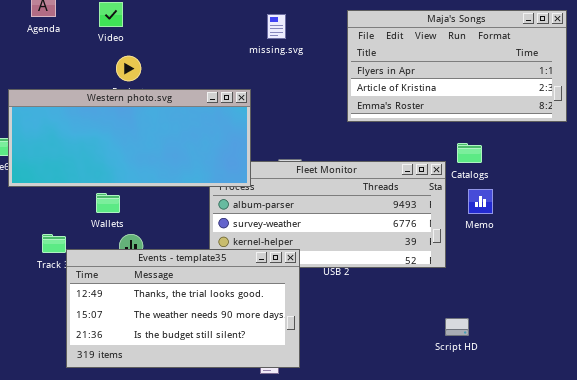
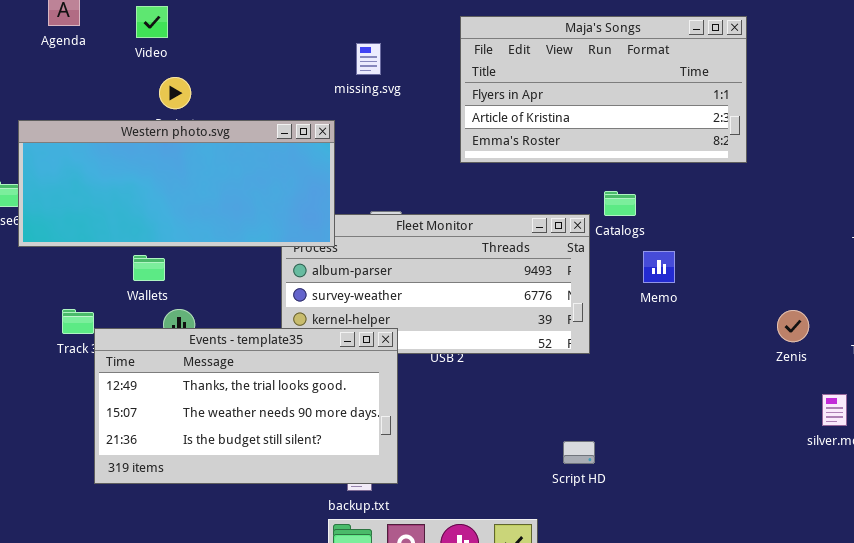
missing.svg: [267,14,286,39] -> [356,43,381,75], moved
Memo: [468,189,493,214] -> [643,251,675,283], moved
Script HD: [445,318,469,336] -> [563,441,595,464], moved

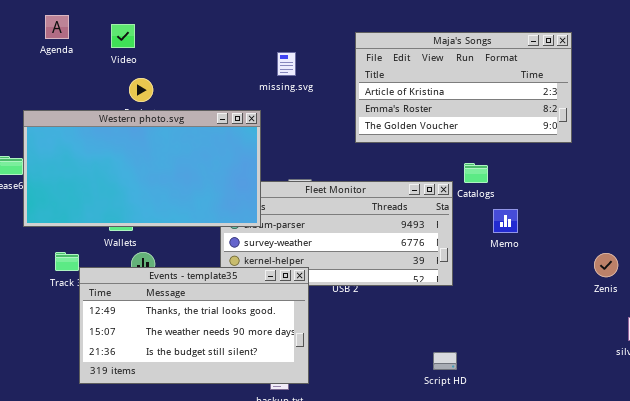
Maja's Songs: [460,16,747,163] -> [355,32,572,143], scrolled down 1 row
Western photo.svg: [18,120,335,247] -> [23,110,261,227], resized

